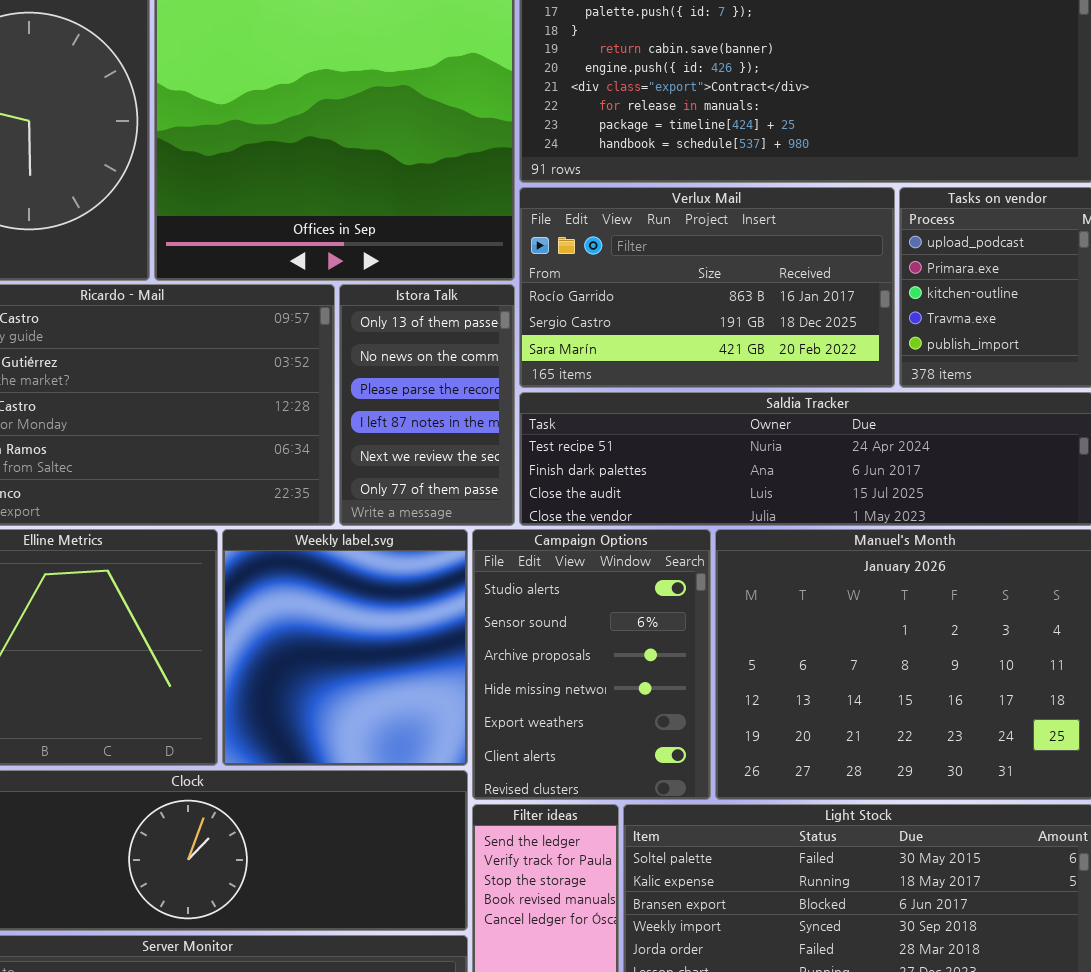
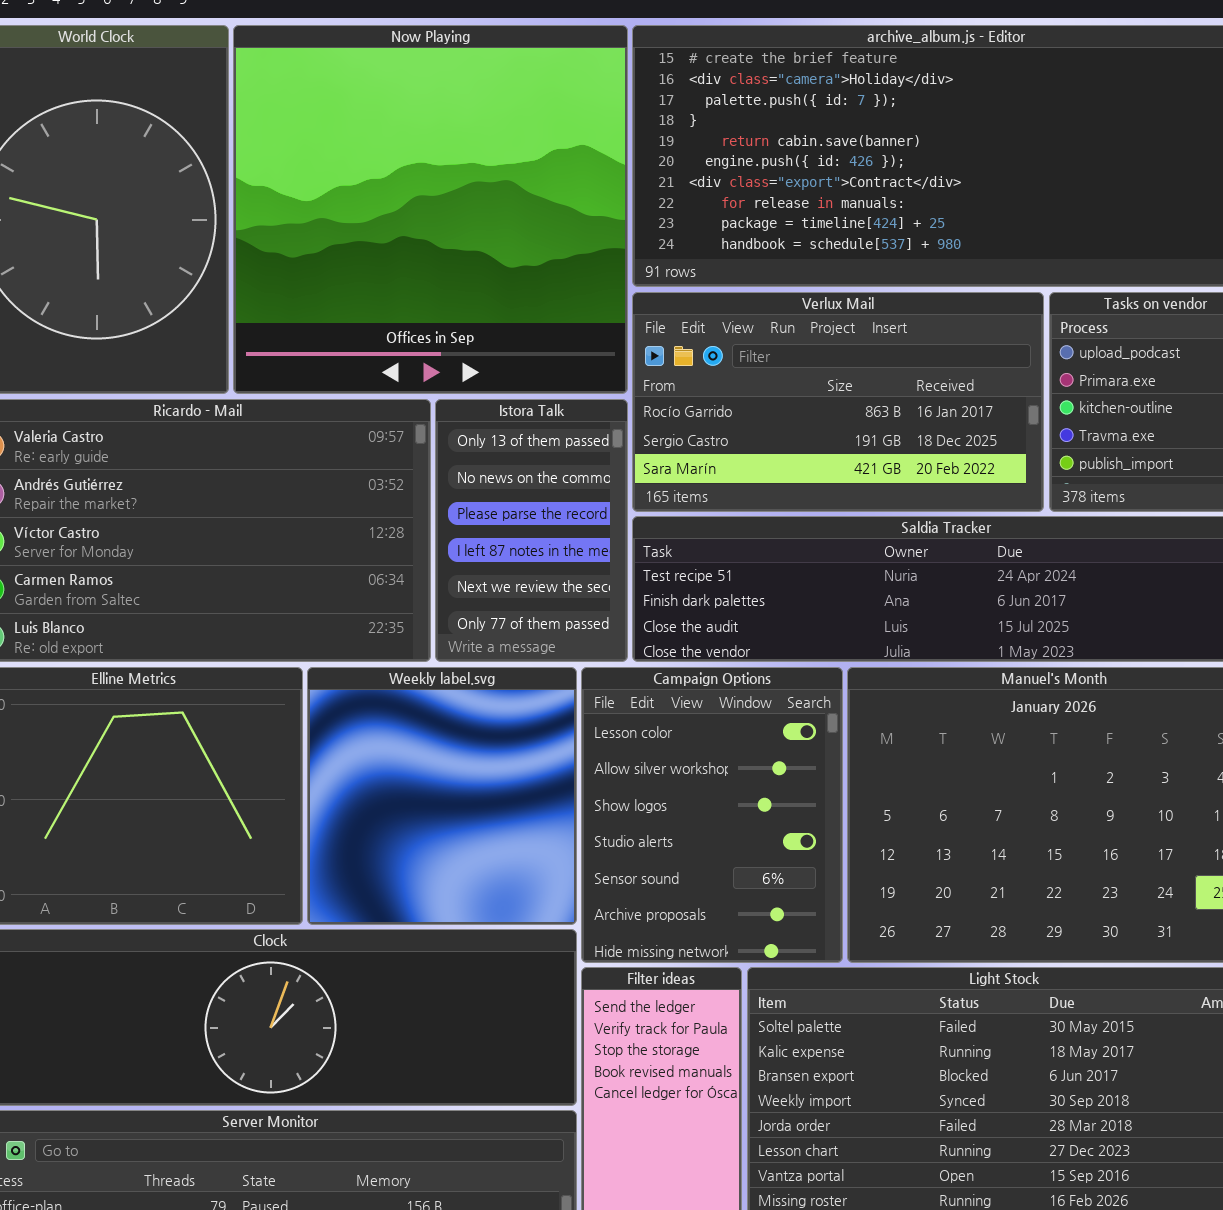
Campaign Options: [472,529,711,800] -> [581,667,843,963], scrolled up 3 rows

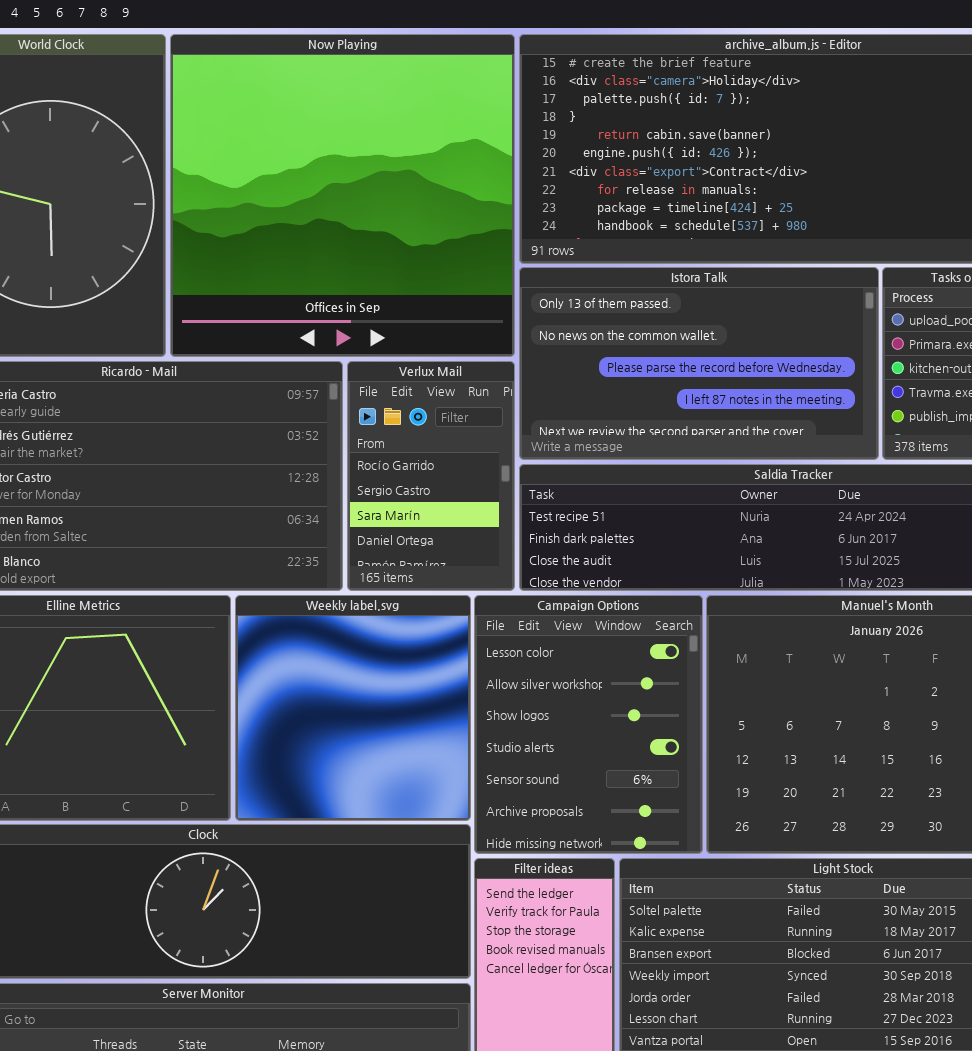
Verlux Mail: [632,292,1044,512] -> [347,361,515,591], moved, resized
Istora Talk: [435,399,628,662] -> [519,267,879,460], moved, resized

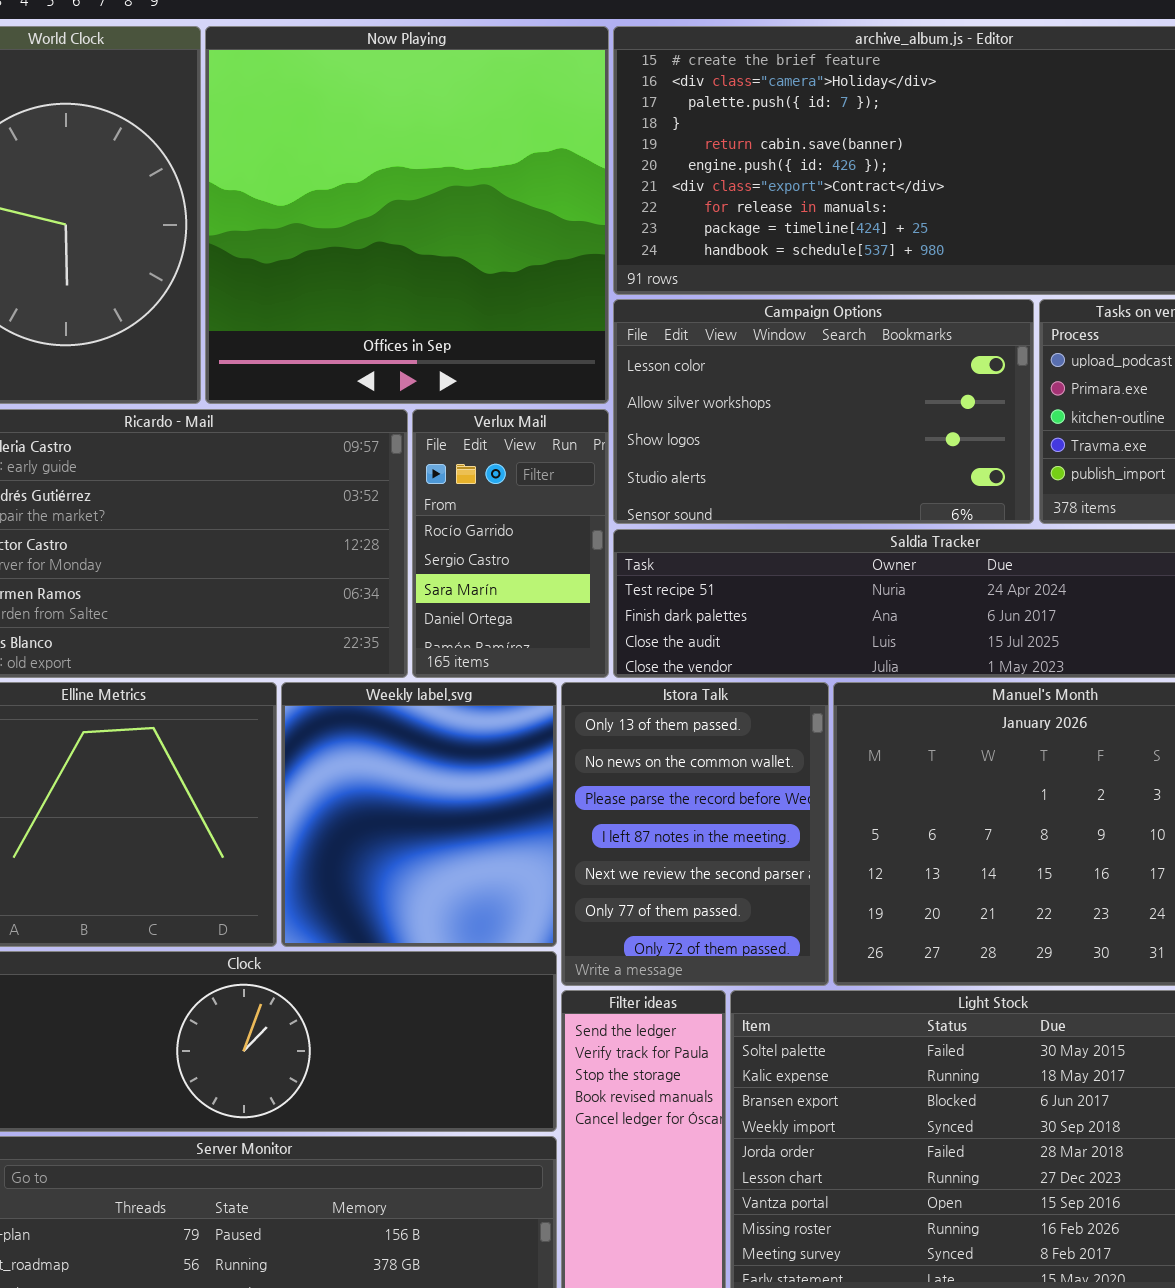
Istora Talk: [519,267,879,460] -> [561,682,829,986], moved, resized
Campaign Options: [474,595,703,854] -> [613,299,1034,524], moved, resized

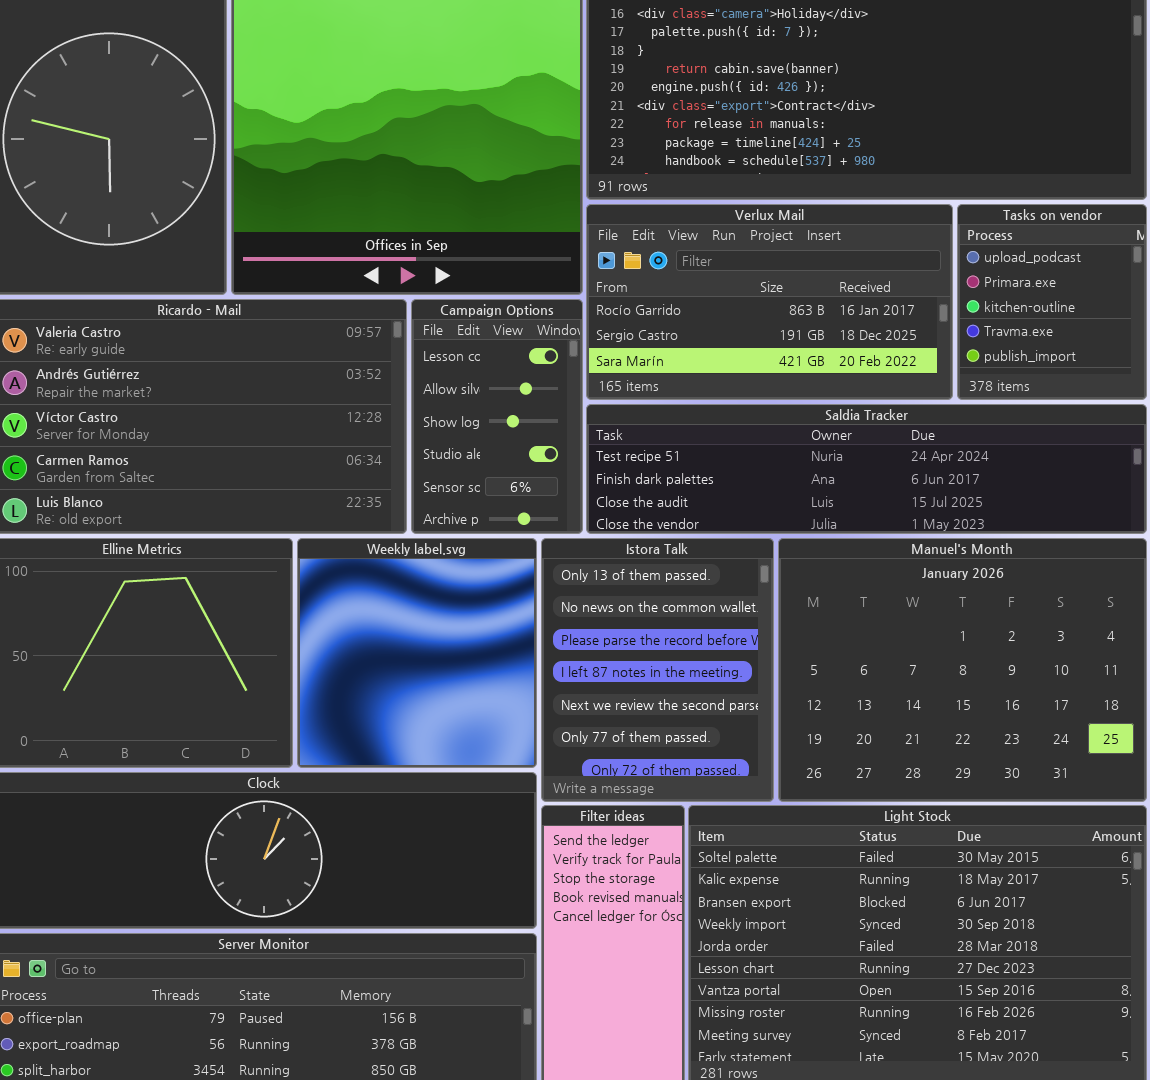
Campaign Options: [613,299,1034,524] -> [411,299,583,534], moved, resized
Verlux Mail: [412,409,609,678] -> [586,204,953,400], moved, resized

